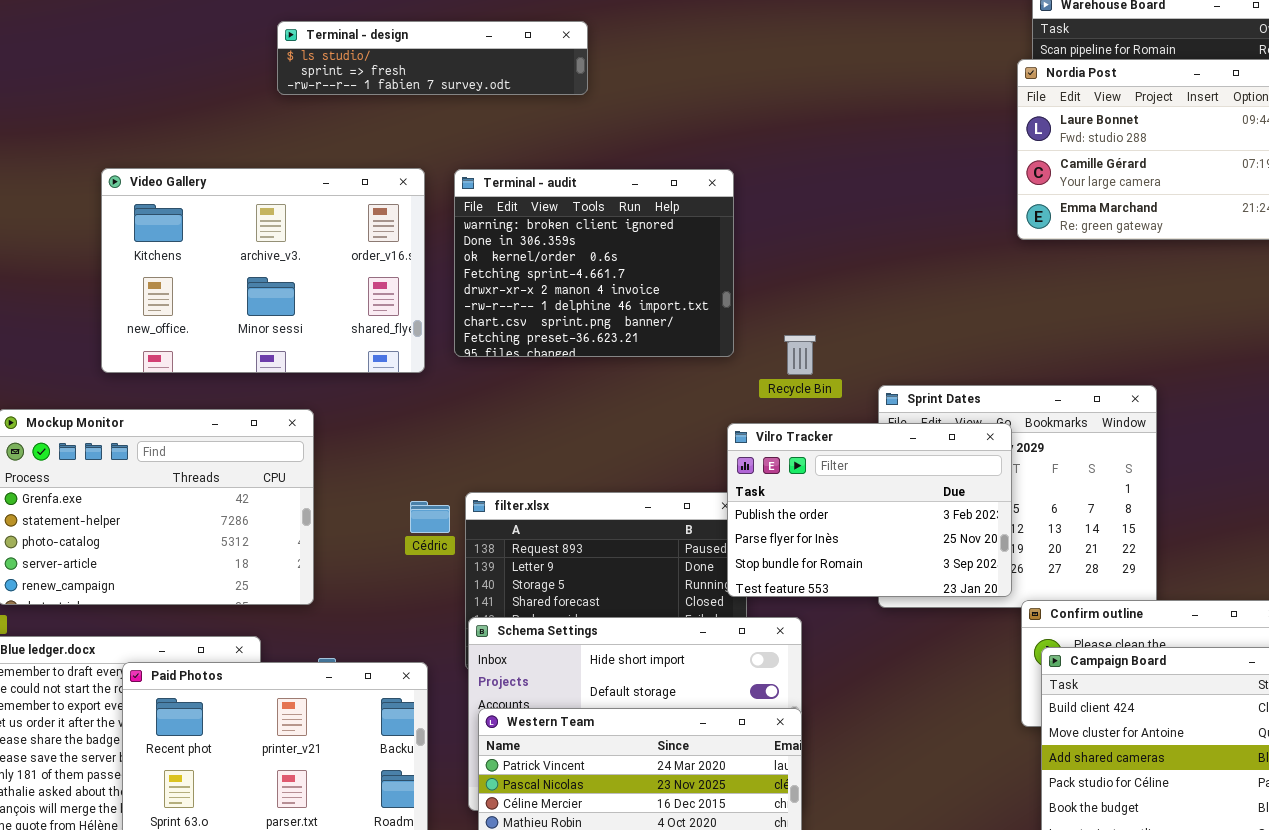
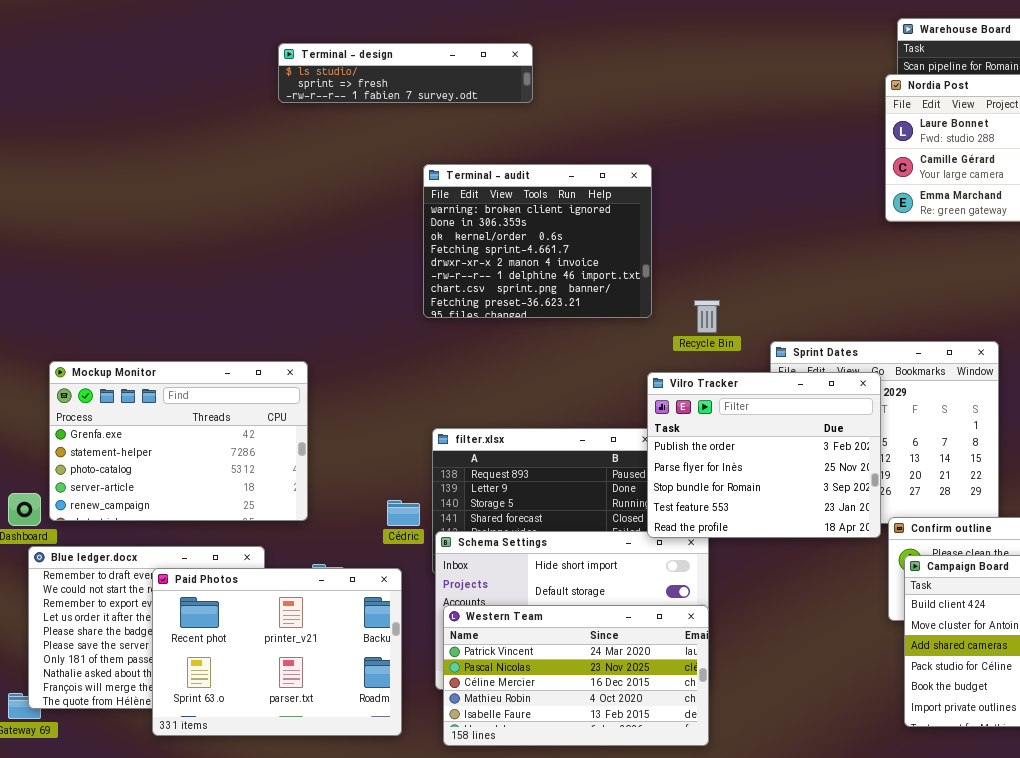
Video Gallery: [101,168,425,373] -> none, closed
Vilro Tracker: [727,423,1012,597] -> [647,372,881,538], resized
Cédric: [410,501,450,533] -> [387,500,420,526], moved

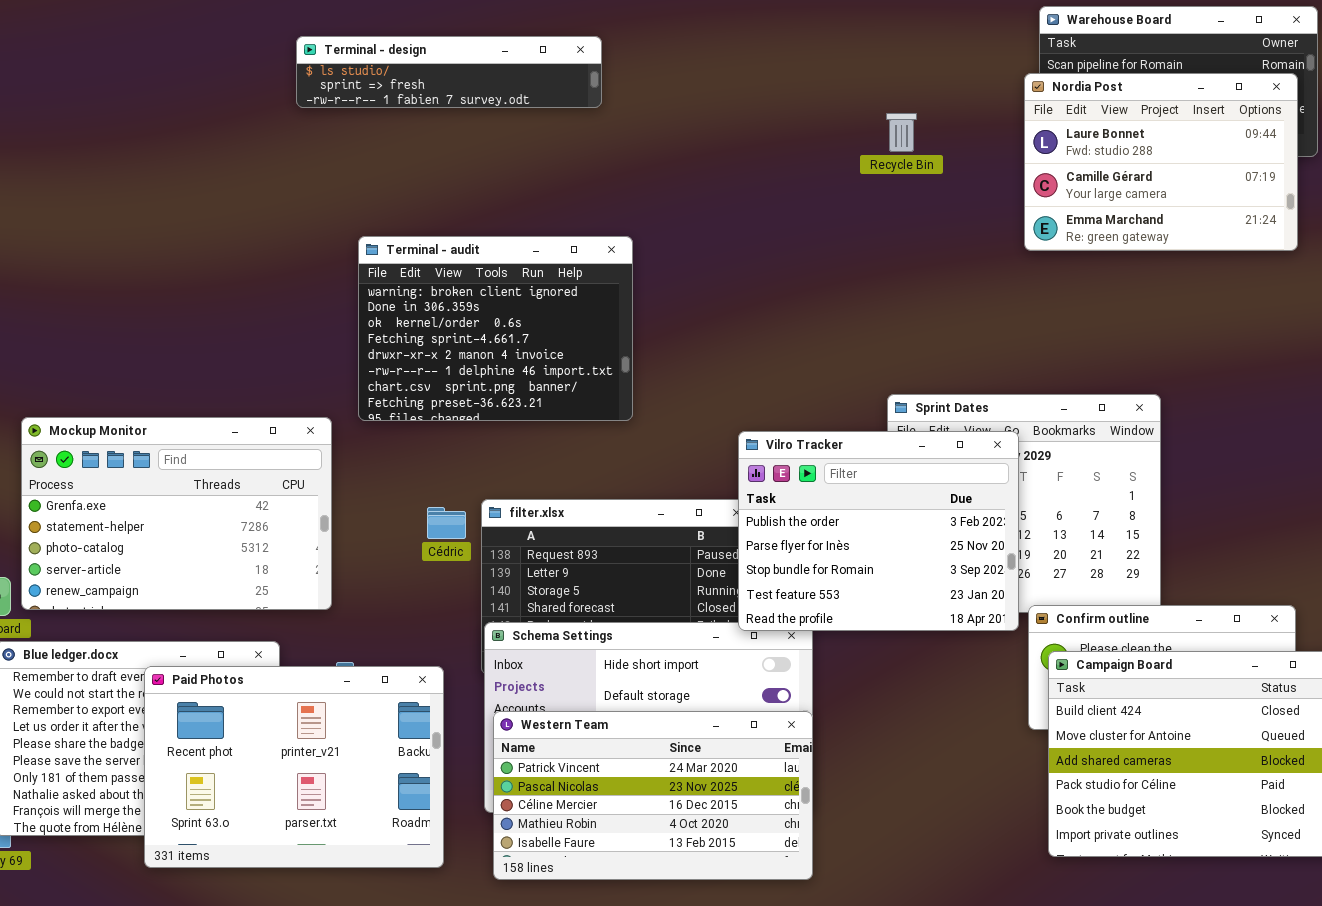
Terminal - audit: [423,164,652,318] -> [358,236,633,421], moved
Recycle Bin: [694,300,720,333] -> [886,113,917,152], moved
Cédric: [387,500,420,526] -> [427,507,466,539], moved

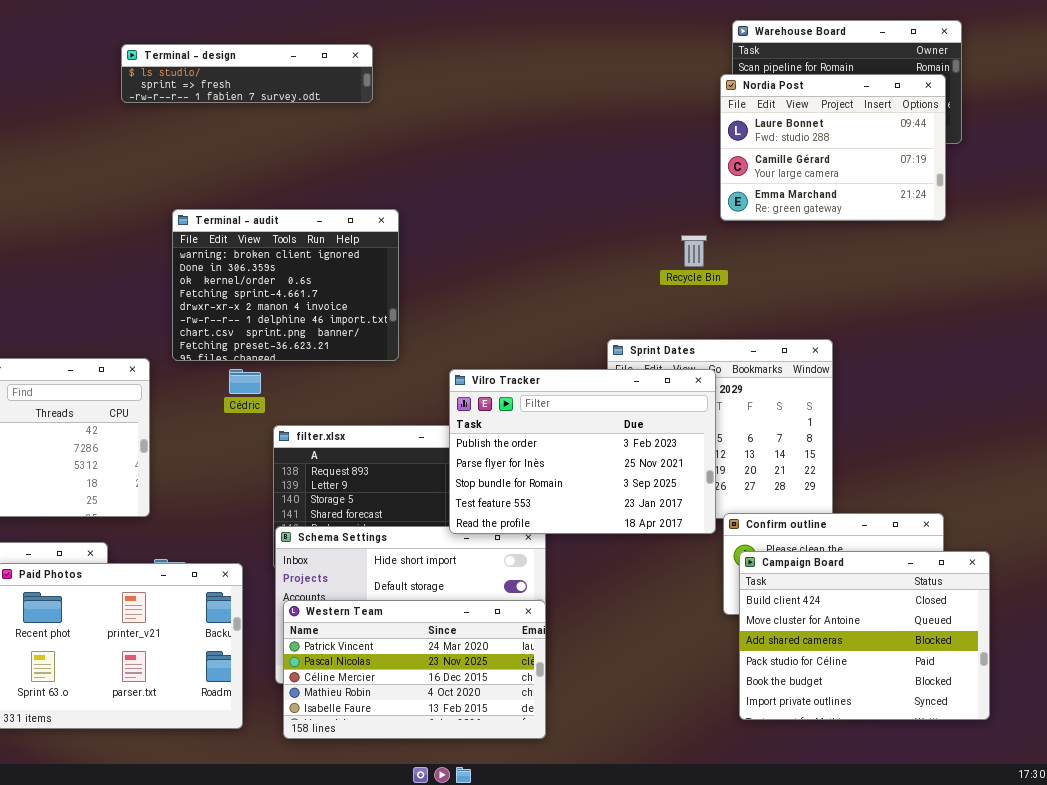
Recycle Bin: [886,113,917,152] -> [681,235,707,267], moved
Vilro Tracker: [738,431,1019,631] -> [449,369,716,534], resized
Cédric: [427,507,466,539] -> [229,369,261,394], moved

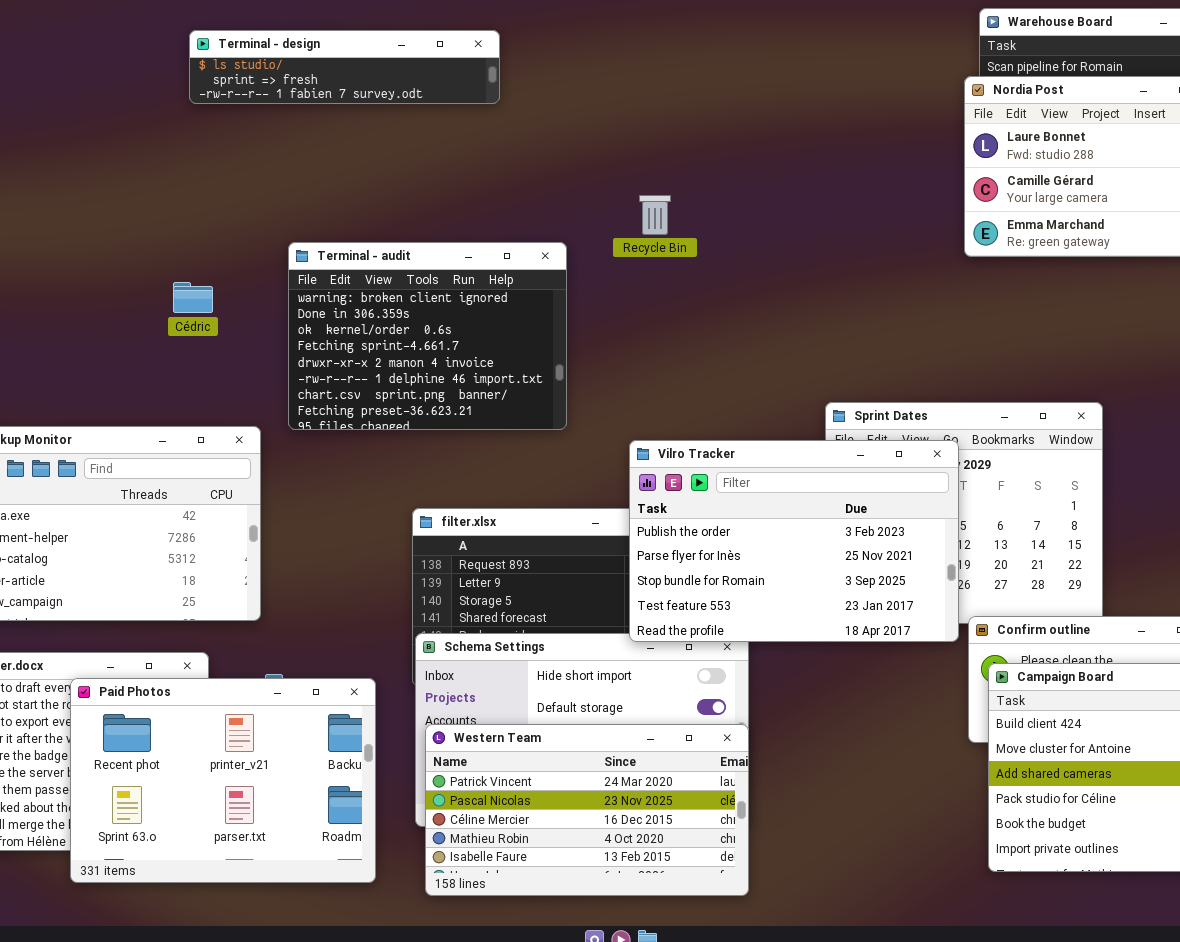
Terminal - design: [121,44,373,103] -> [189,30,500,104], moved
Recycle Bin: [681,235,707,267] -> [639,195,671,235], moved
Cédric: [229,369,261,394] -> [173,282,213,313], moved

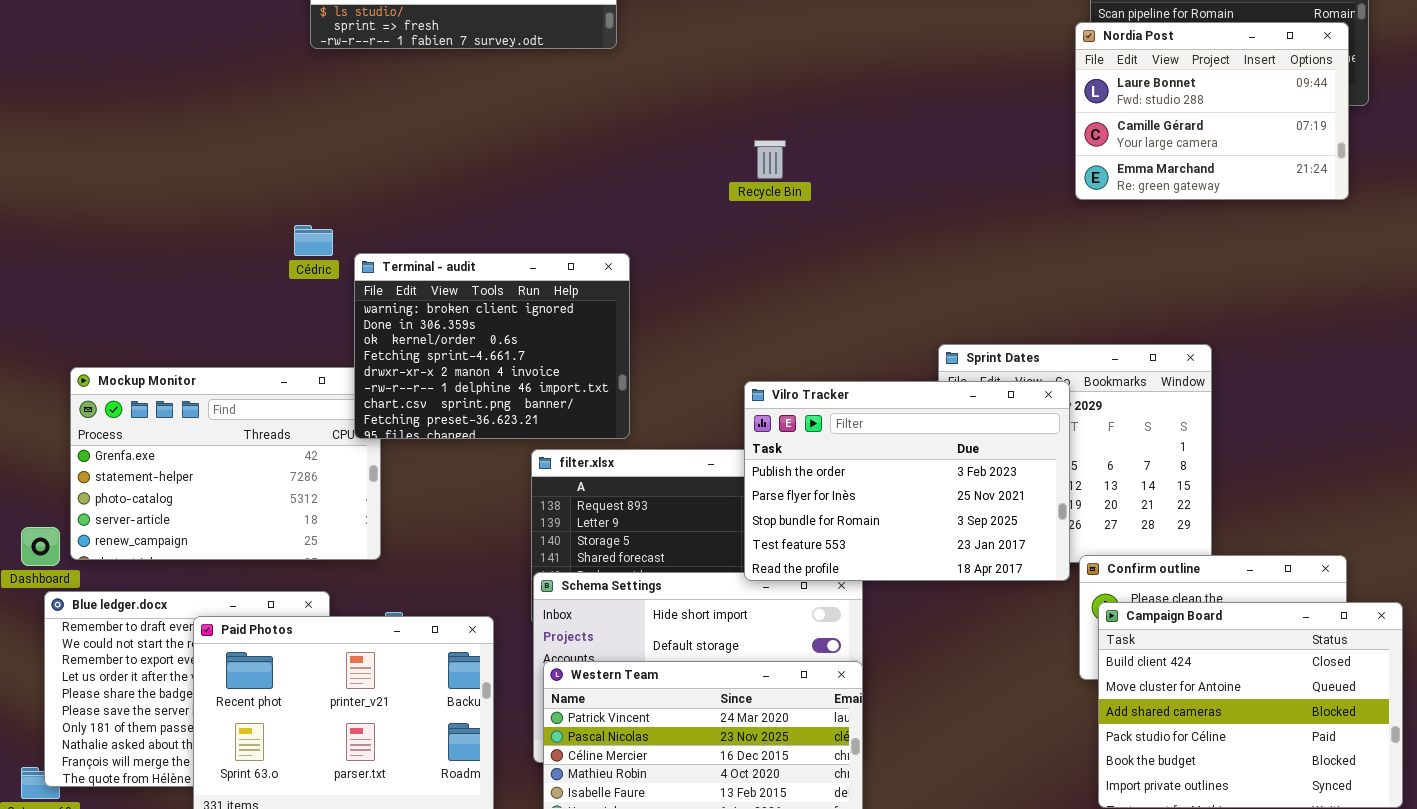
Terminal - audit: [288,242,567,430] -> [354,253,630,439], moved

